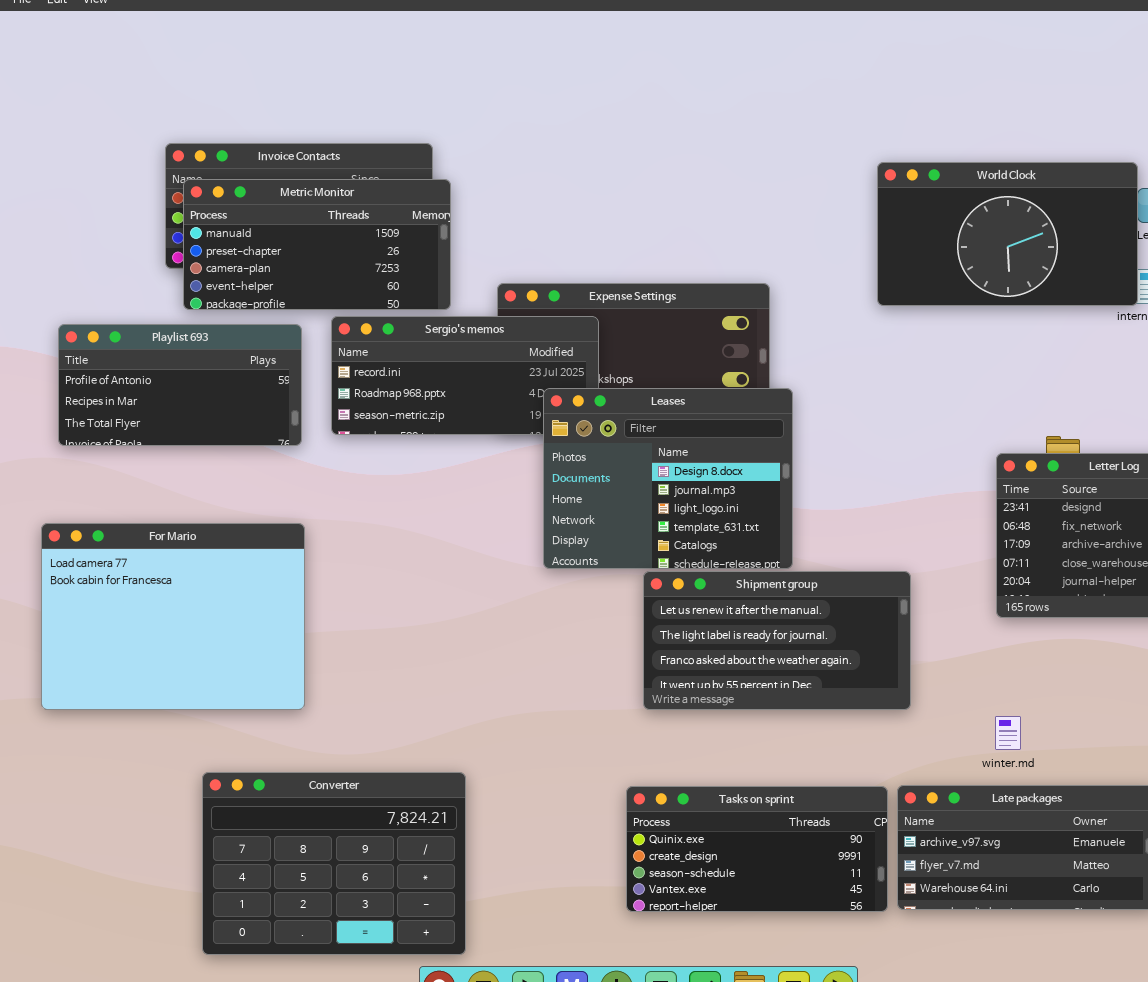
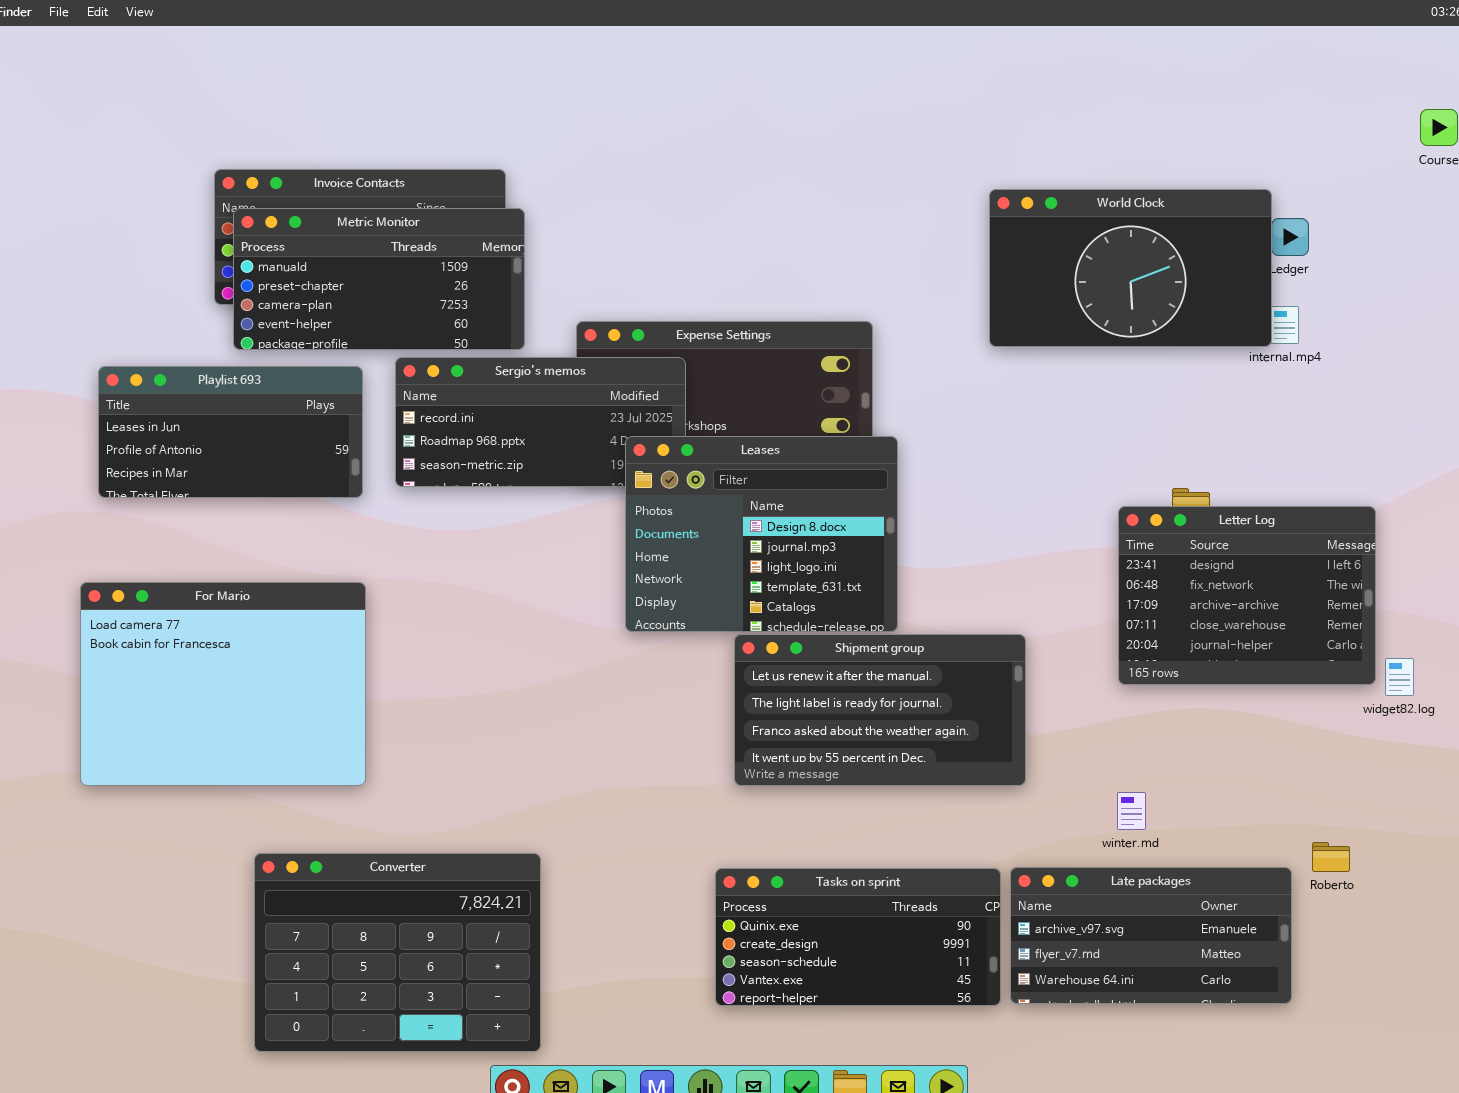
Playlist 693: [58,324,302,446] -> [98,366,363,498], scrolled up 1 row

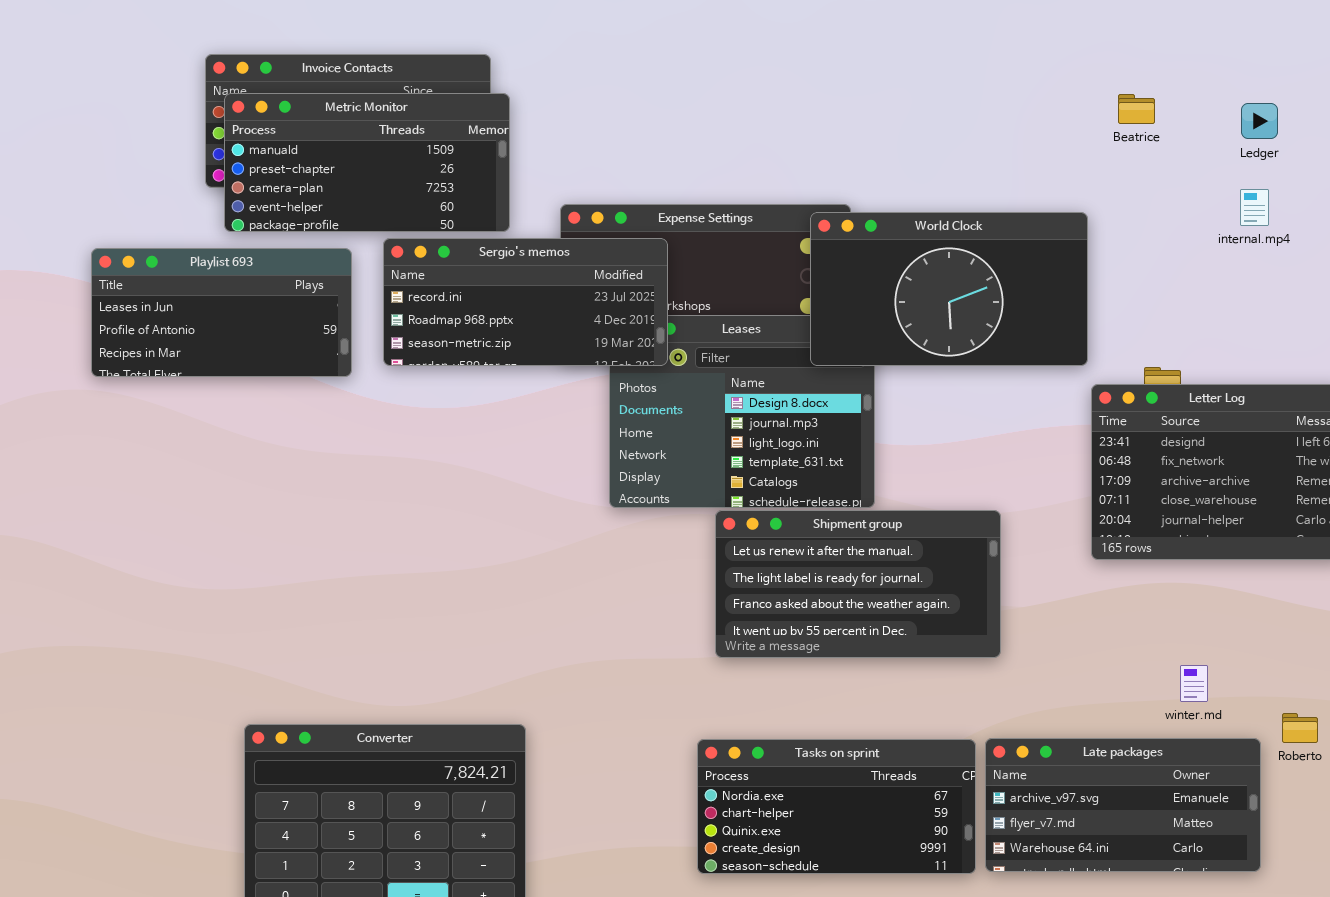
World Clock: [989,189,1272,347] -> [810,212,1088,366], moved
Sergio's memos: [395,357,686,487] -> [383,238,668,366], raised
For Mario: [80,582,366,786] -> none, closed
winter.md: [1117,792,1146,830] -> [1180,665,1208,702], moved
Tasks on sprint: [715,868,1001,1006] -> [697,739,976,874], scrolled up 2 rows

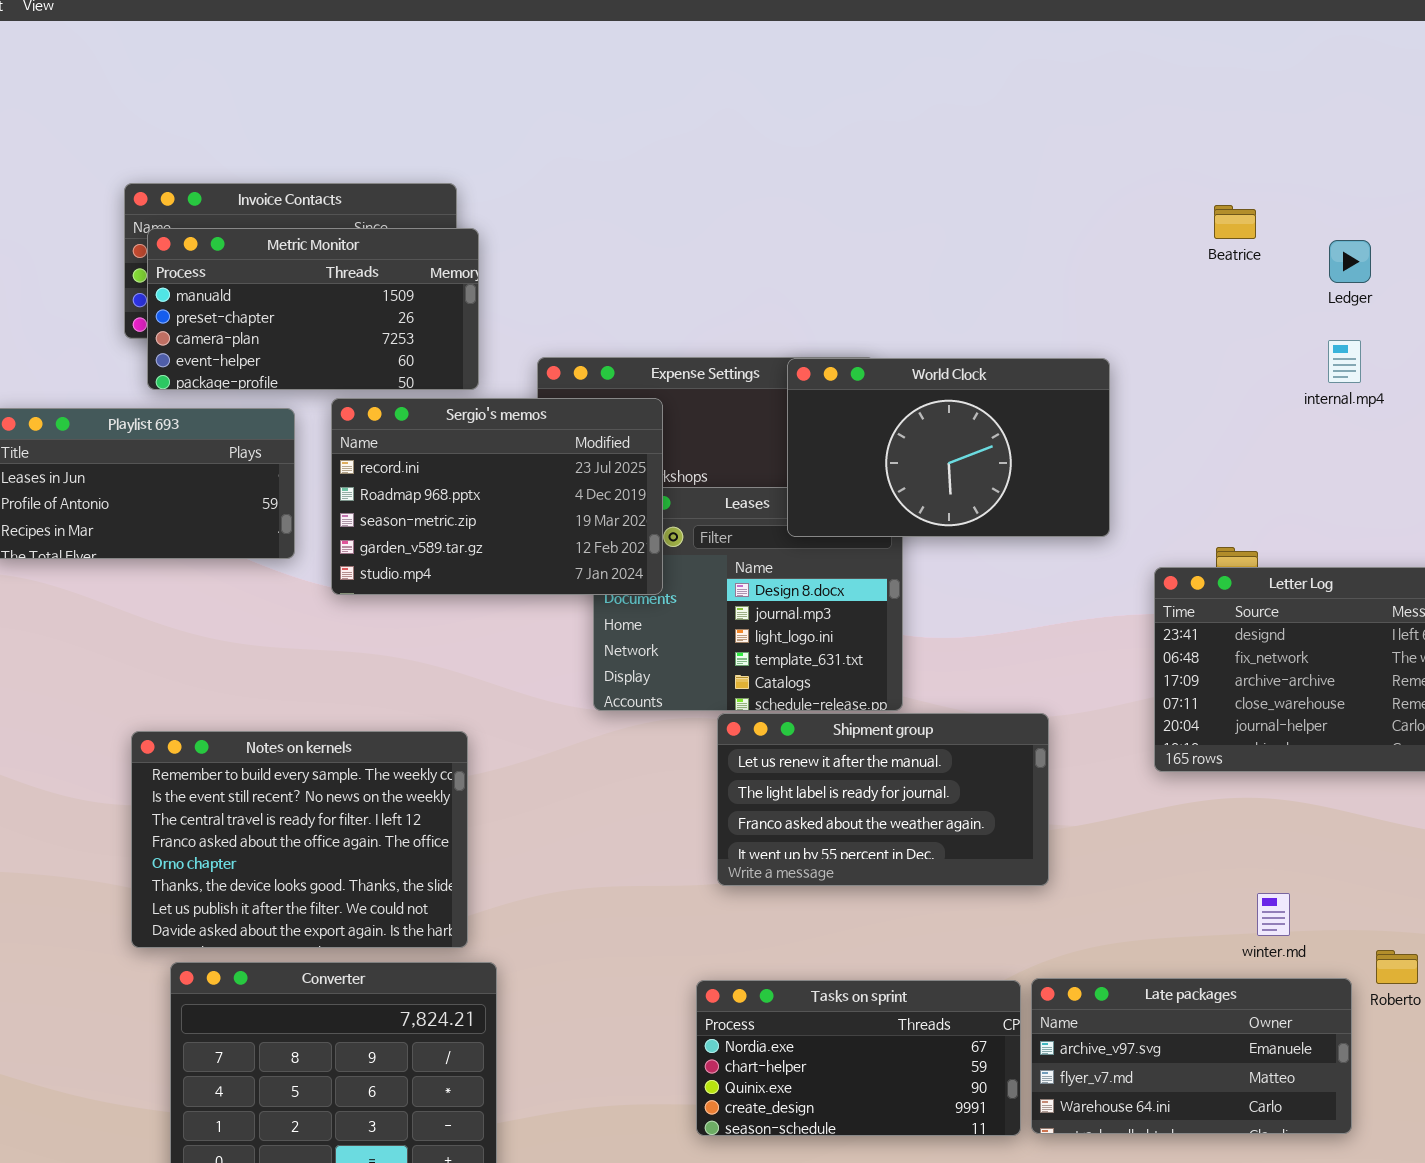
Beatrice: [1118,94,1155,124] -> [1214,205,1256,239], moved
World Clock: [810,212,1088,366] -> [787,358,1110,537], moved
Sergio's memos: [383,238,668,366] -> [331,398,663,595], resized
Notes on kernels: none -> [131,731,468,948], opened

